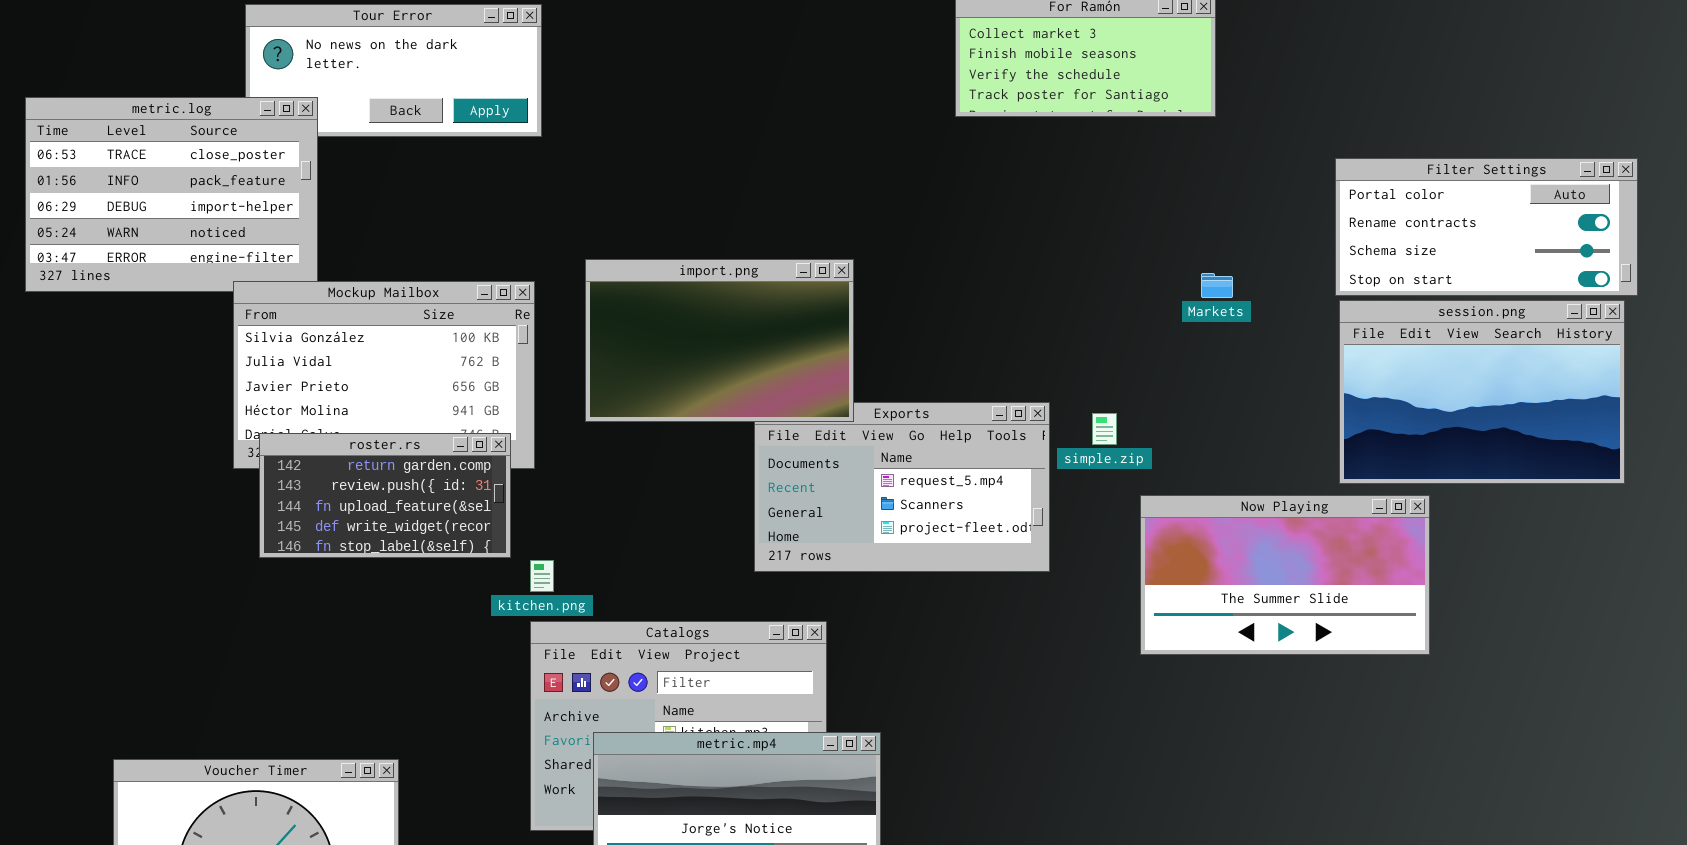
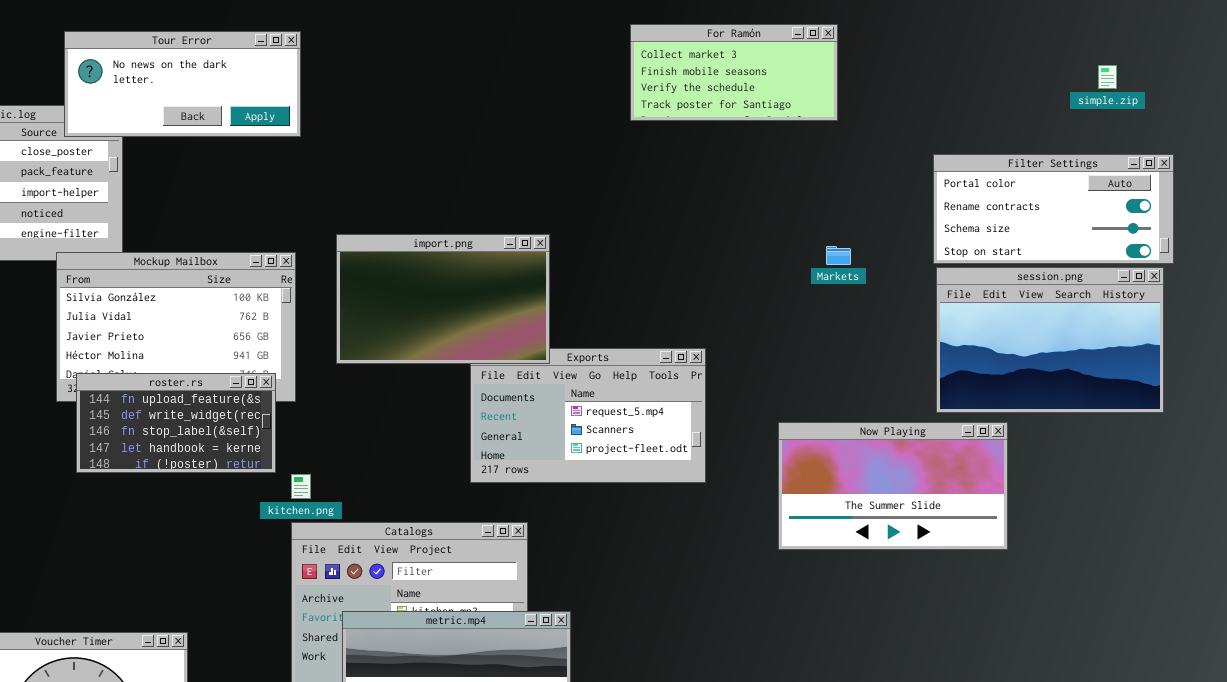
Tour Error: [245,4,542,137] -> [64,31,301,137], raised
simple.zip: [1092,413,1117,445] -> [1098,65,1117,89], moved
roster.rs: [259,433,511,558] -> [76,373,276,473], scrolled down 2 rows

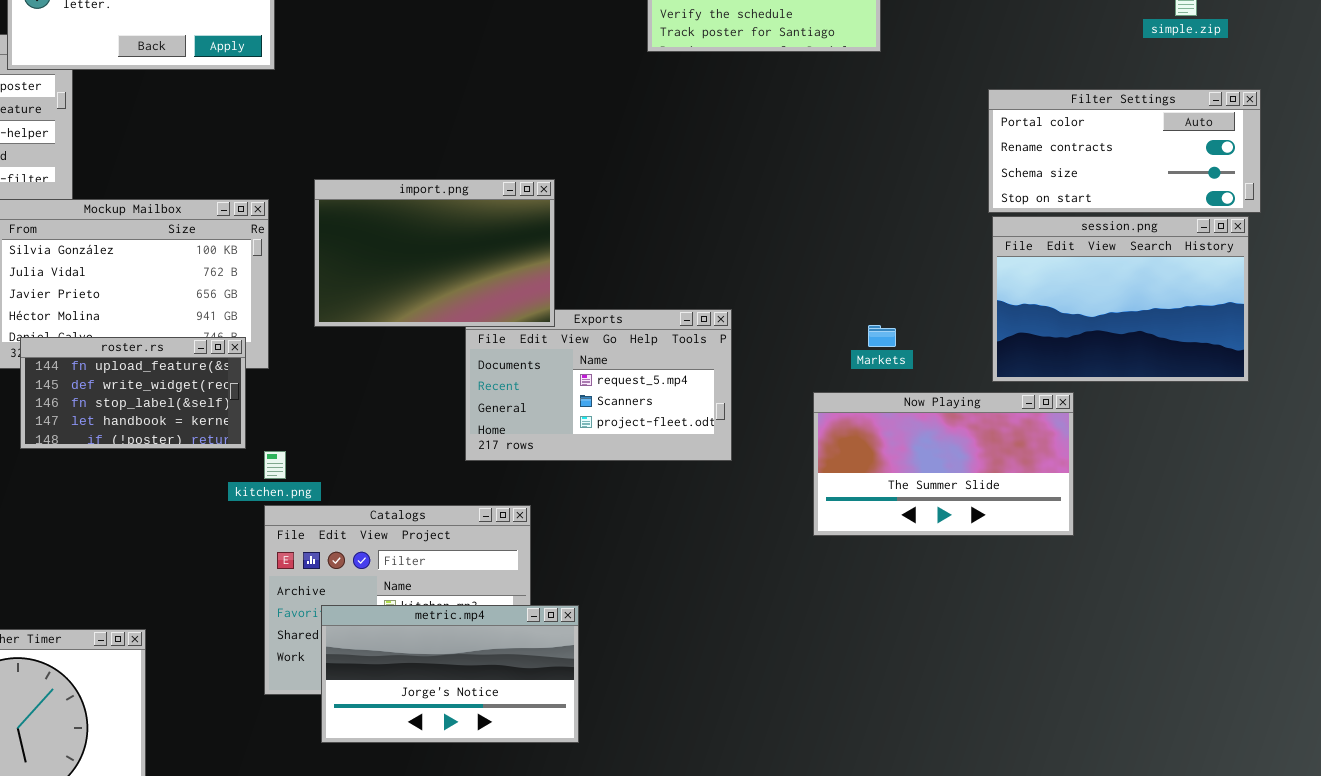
Markets: [826,246,851,265] -> [868,325,896,347], moved

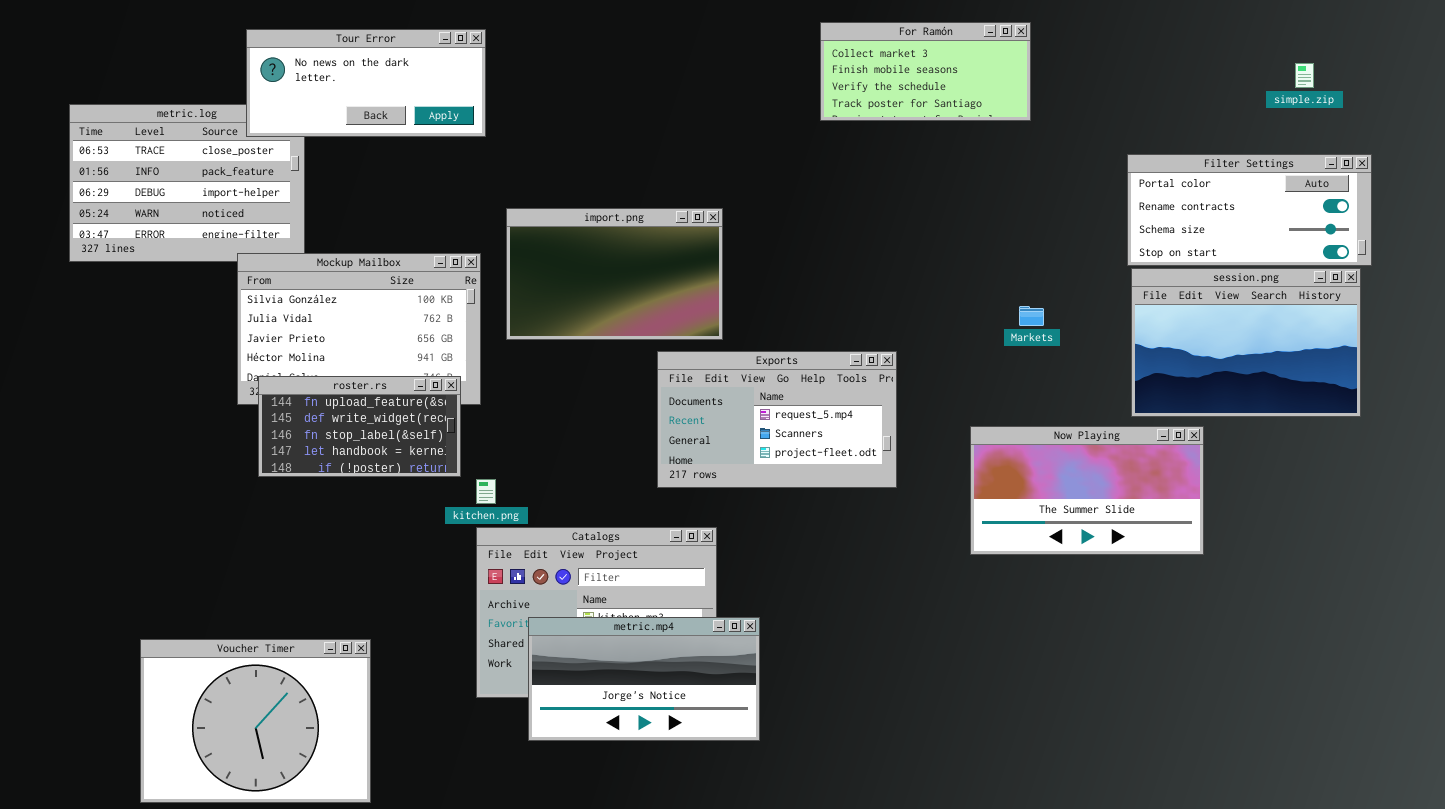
import.png: [314,179,555,327] -> [506,208,723,340], moved
Markets: [868,325,896,347] -> [1019,306,1044,326], moved

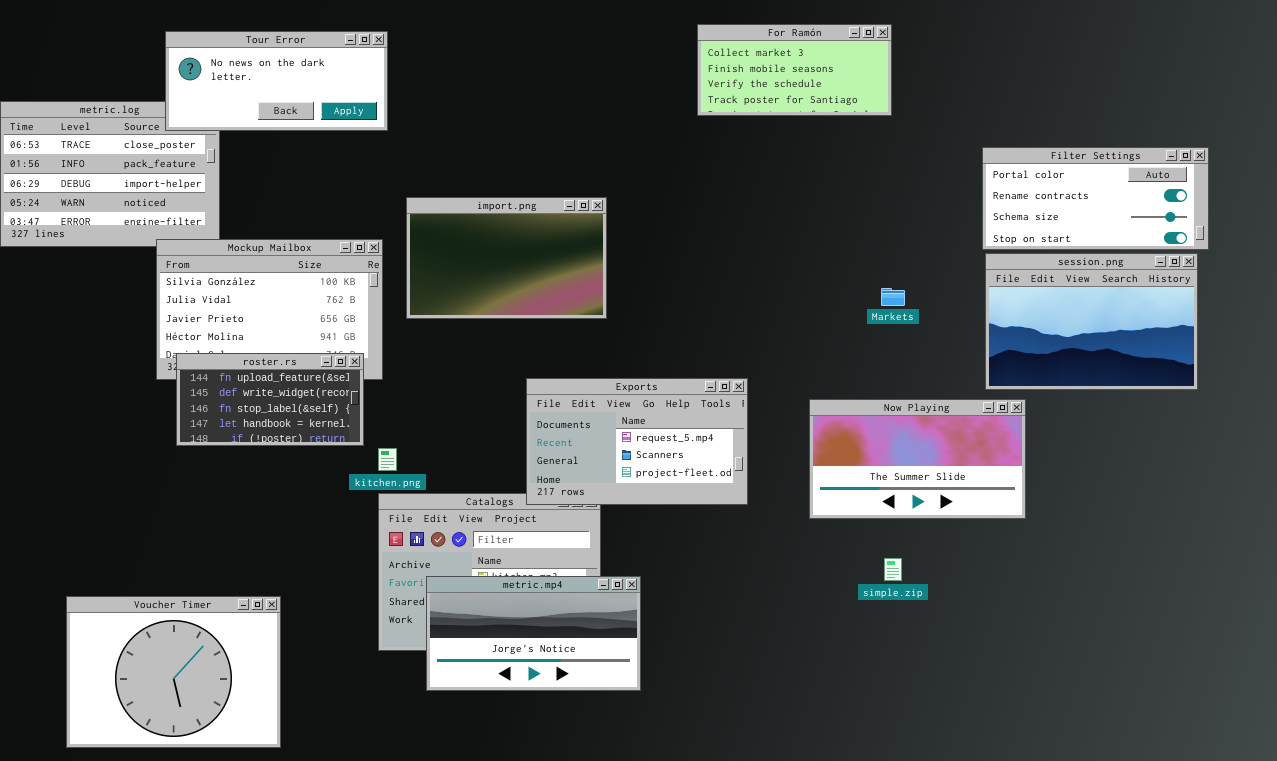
simple.zip: [1295,63,1314,88] -> [884,558,902,581], moved
Exports: [657,351,897,488] -> [526,378,748,505], moved
Now Playing: [970,426,1204,555] -> [809,399,1026,519], moved

